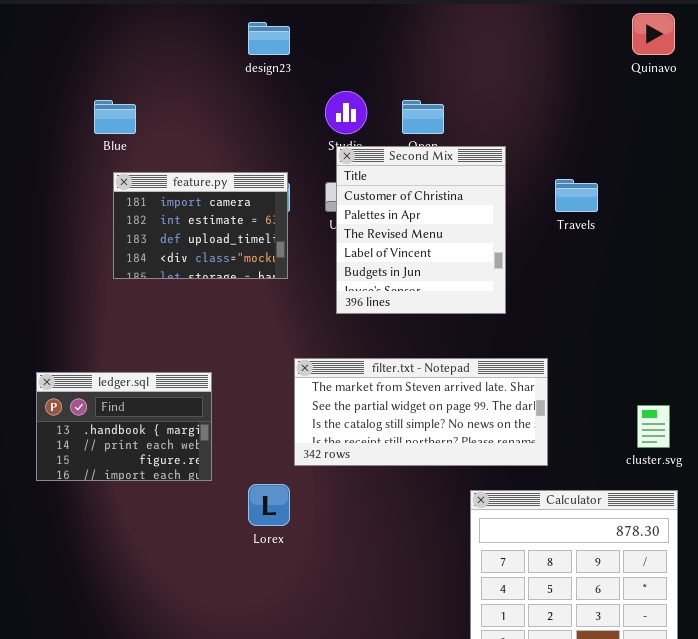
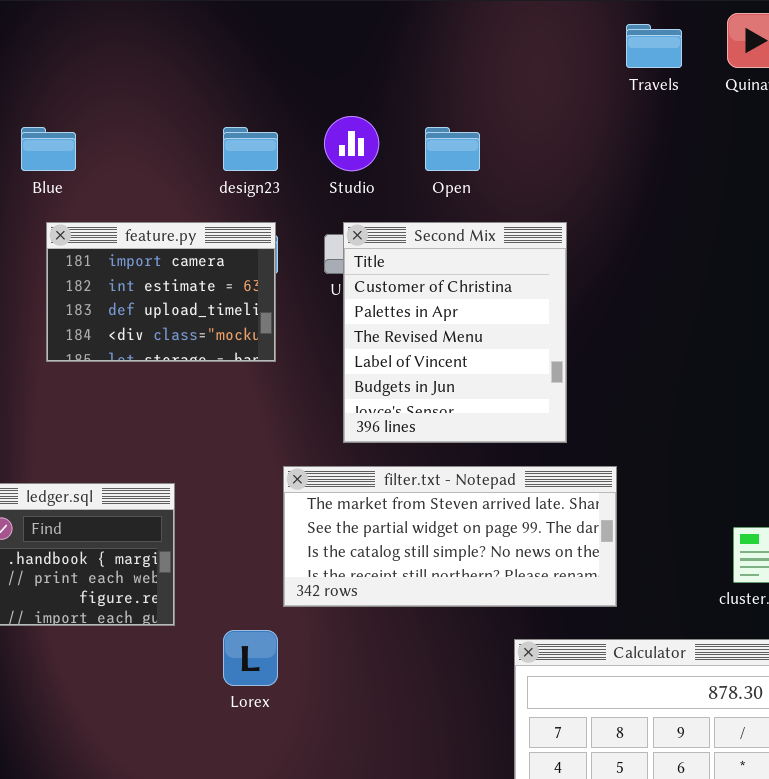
design23: [248,22,290,55] -> [223,127,278,171], moved
Second Mix: [336,146,506,314] -> [343,222,567,443], moved
Travels: [555,179,598,212] -> [626,24,682,68], moved

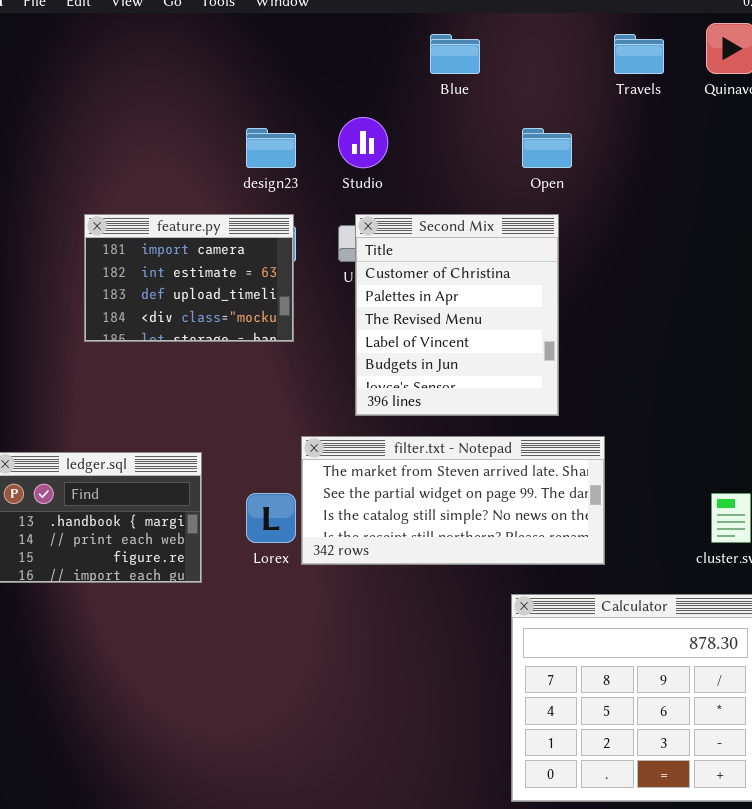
Blue: [21,127,76,171] -> [430,34,480,74], moved
Open: [425,127,480,171] -> [522,128,572,168], moved
Lorex: [223,630,278,686] -> [246,493,296,543], moved

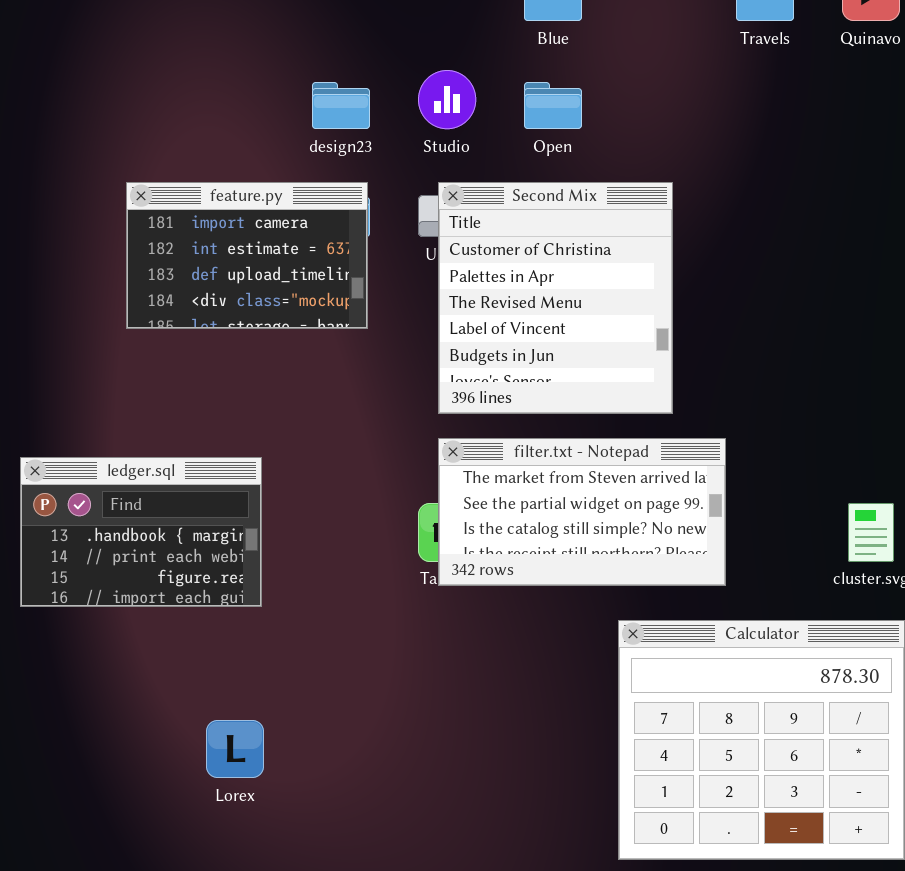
Open: [522,128,572,168] -> [524,82,582,129], moved
filter.txt - Notepad: [301,436,605,565] -> [438,438,726,586], resized
Lorex: [246,493,296,543] -> [206,720,264,778], moved

